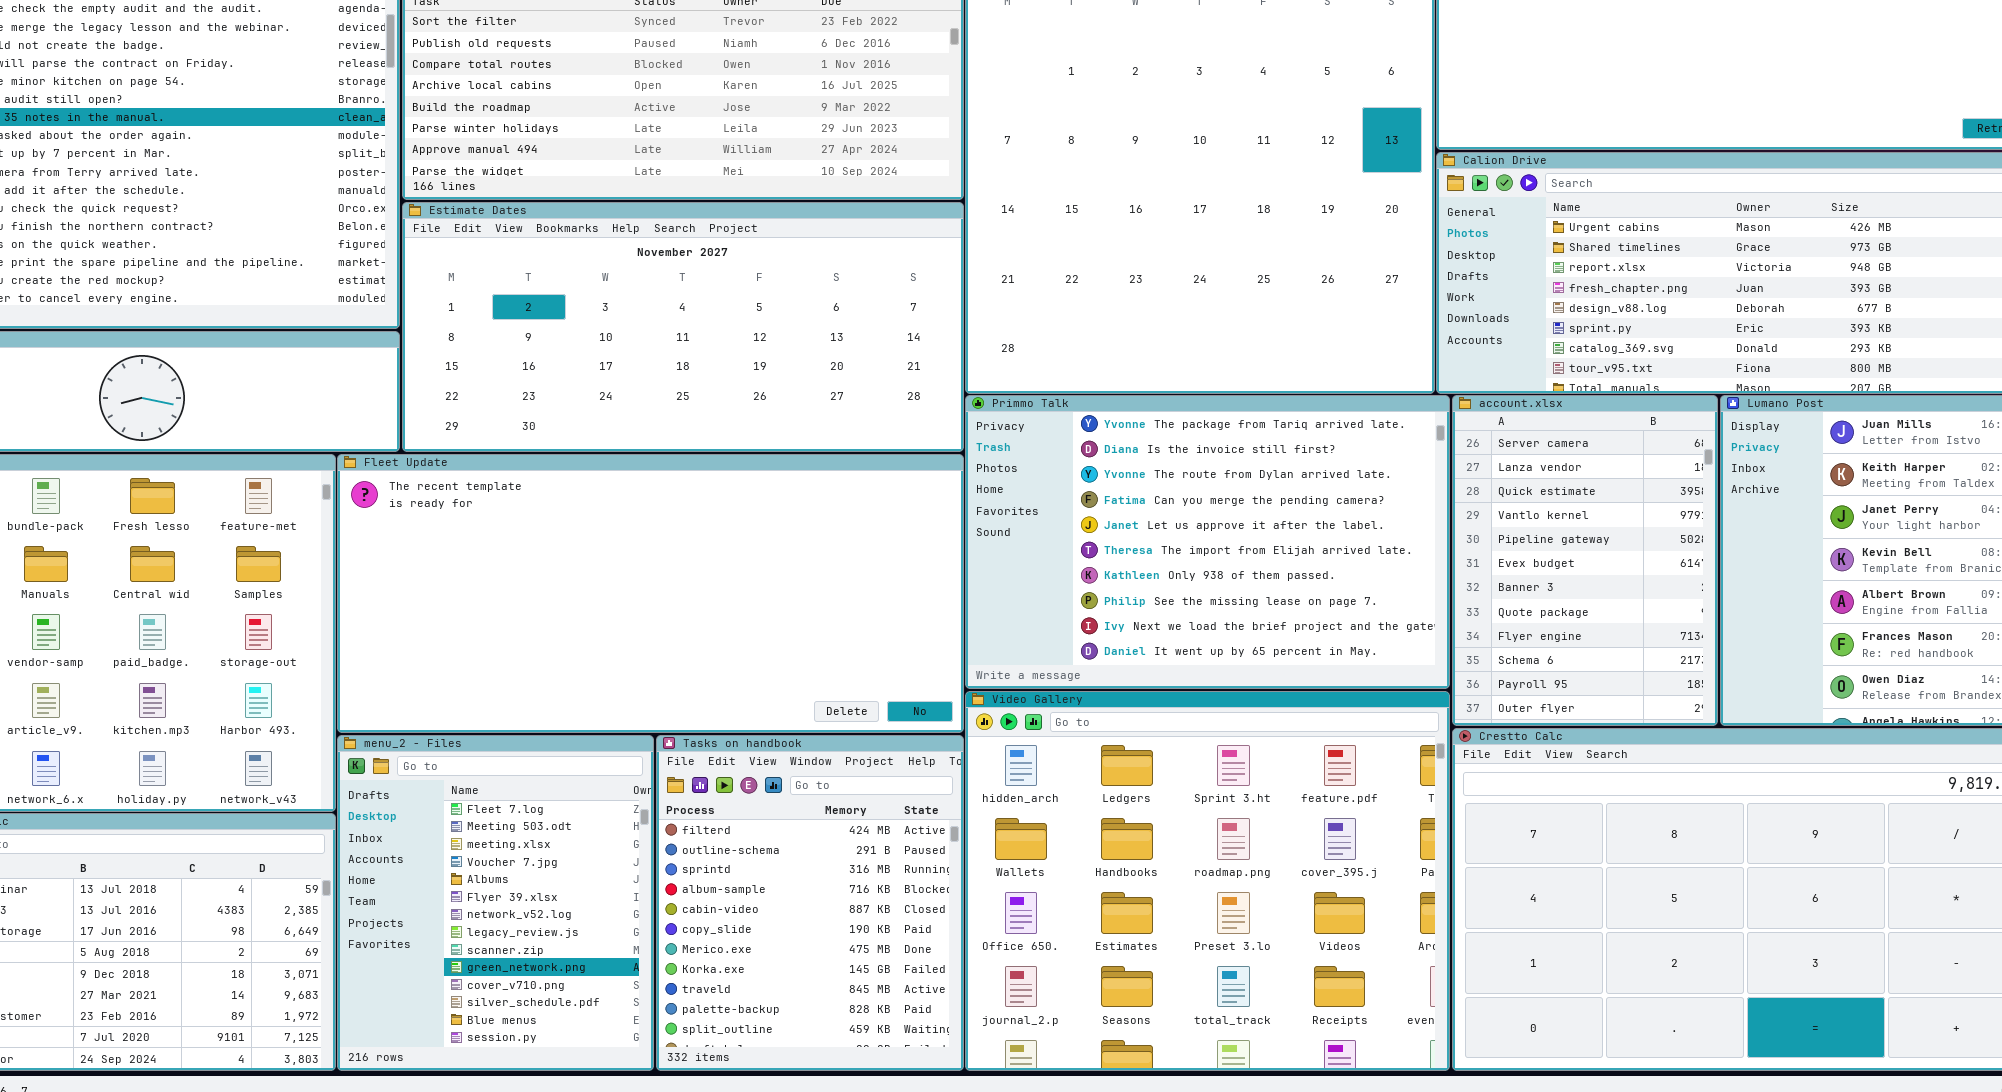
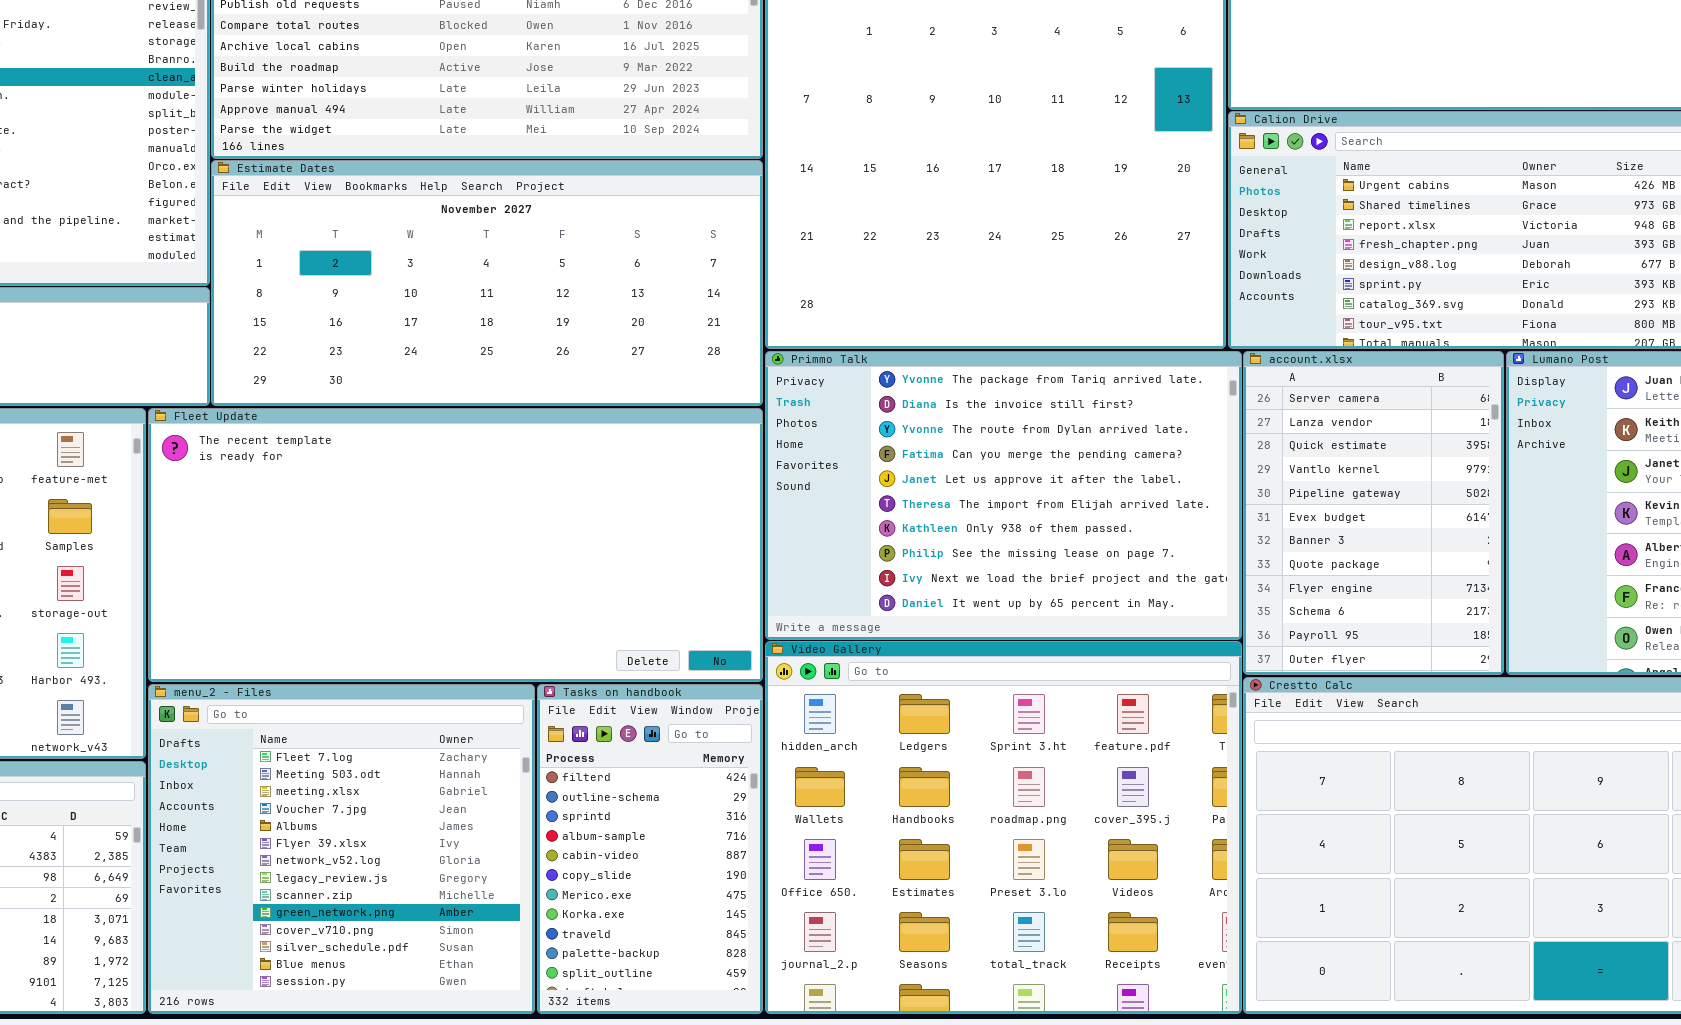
menu_2 - Files: [337,735,654,1071] -> [148,684,535,1014], resized
Tasks on handbook: [656,735,964,1071] -> [537,684,763,1014], resized

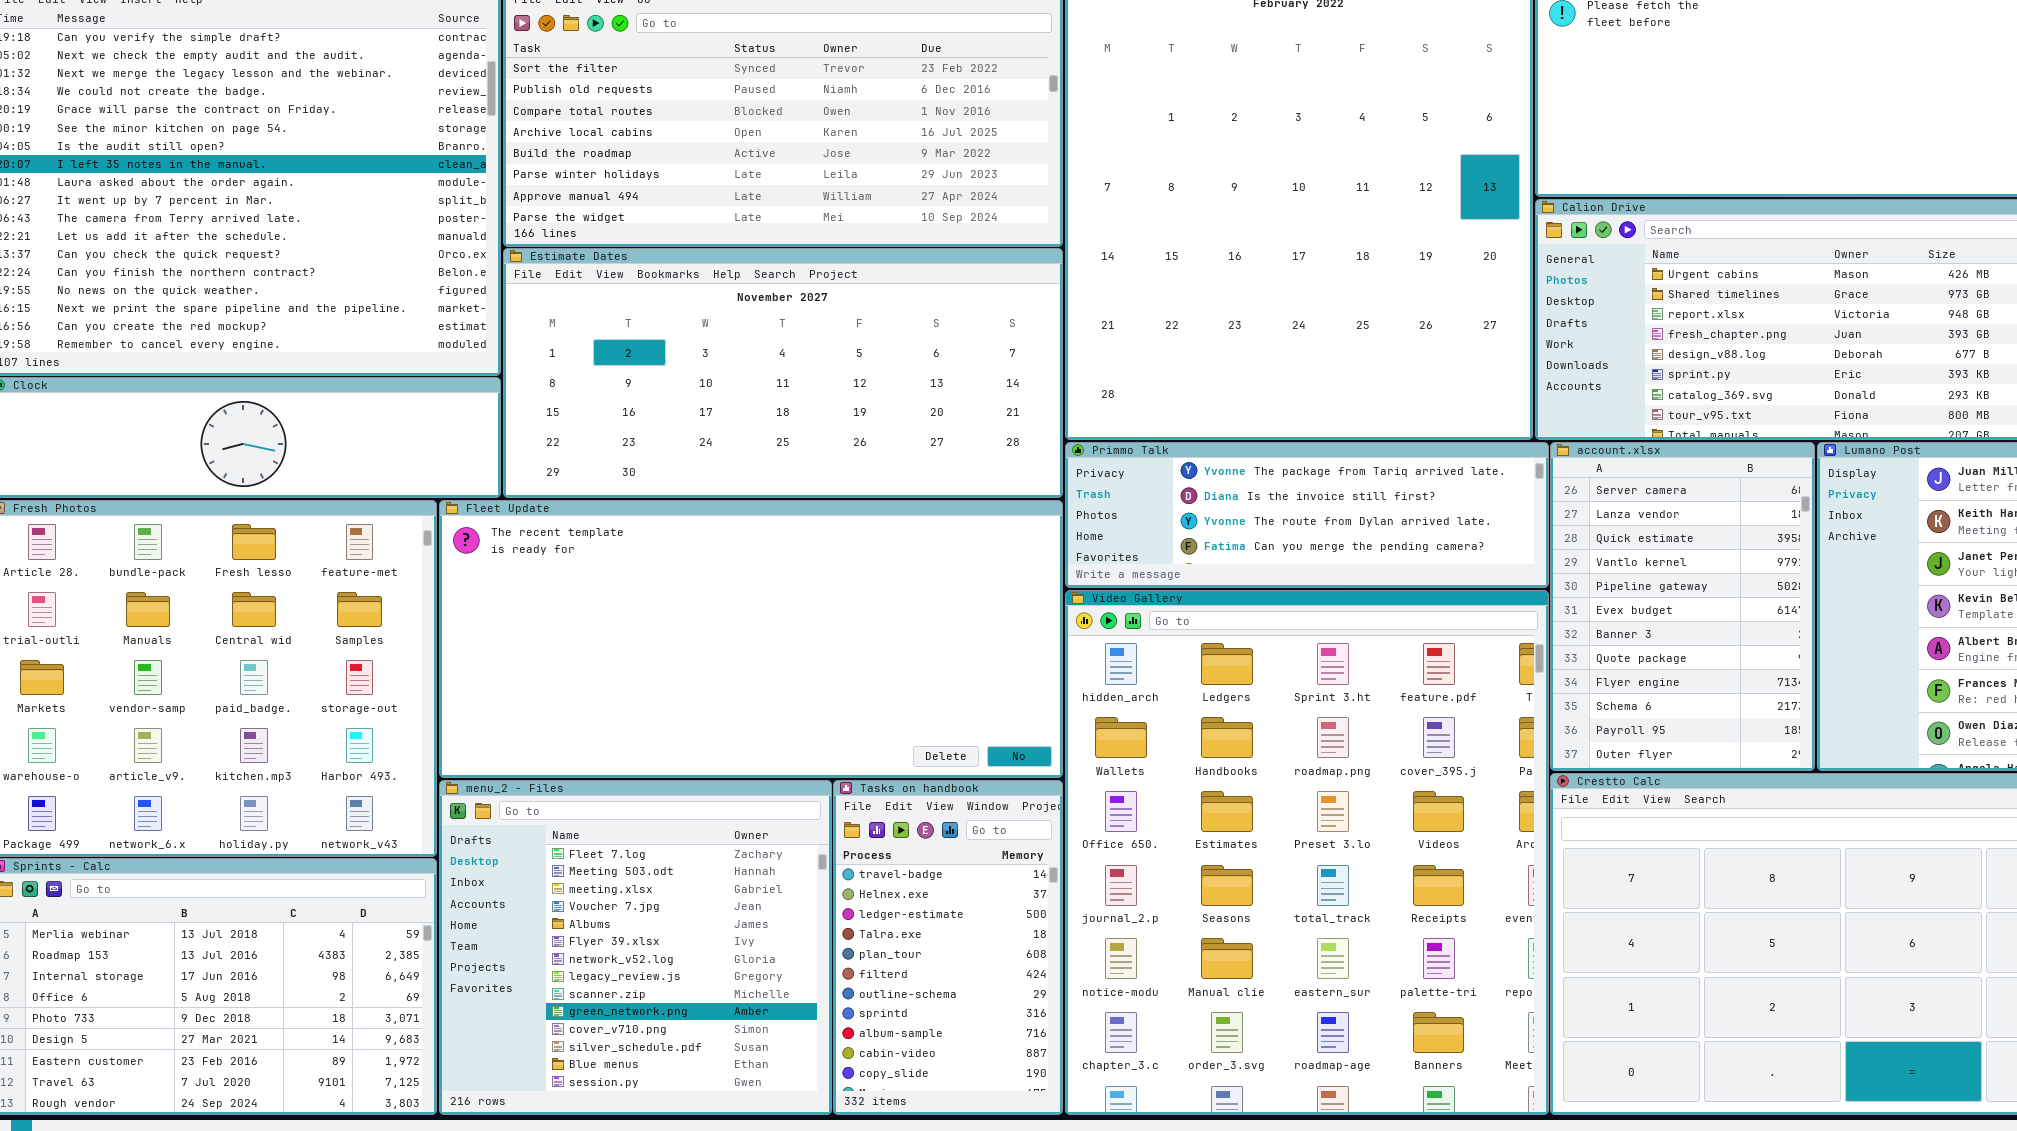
Primmo Talk: [765,351,1242,640] -> [1065,442,1549,588], resized
Video Gallery: [765,641,1242,1014] -> [1065,590,1549,1115], resized
Tasks on handbook: [537,684,763,1014] -> [833,780,1063,1115], scrolled up 5 rows

